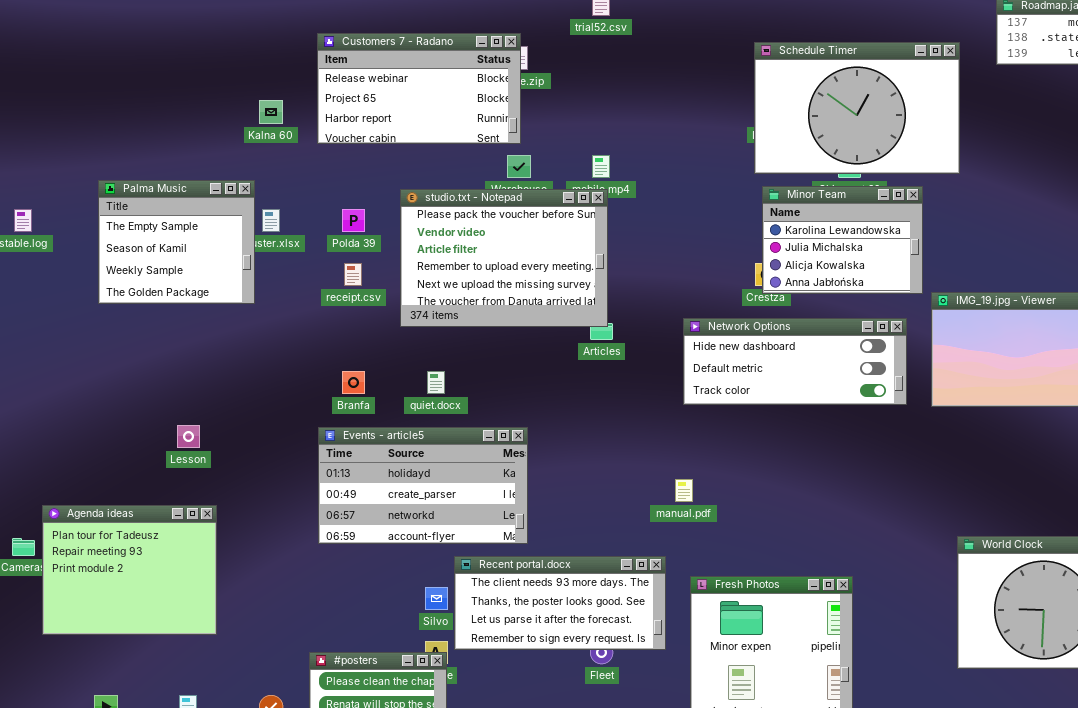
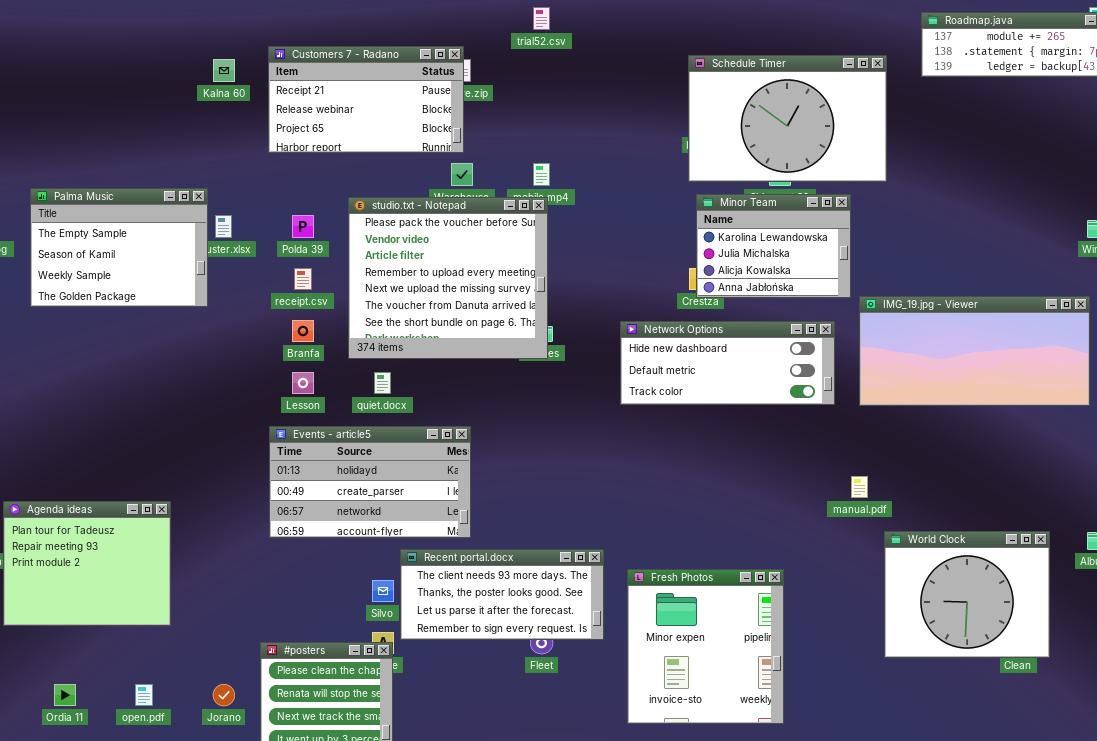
Customers 7 - Radano: [317,33,521,144] -> [268,46,464,153], scrolled up 1 row
Kalna 60: [259,100,283,124] -> [213,59,235,82], moved
Palma Music: [98,180,255,304] -> [30,188,208,307], resized
studio.txt - Notepad: [400,189,608,327] -> [348,197,548,359], resized
Branfa: [342,371,365,394] -> [292,320,314,342], moved
Lesson: [177,425,200,448] -> [292,372,314,394], moved
manual.pdf: [675,479,693,502] -> [851,476,868,498], moved

